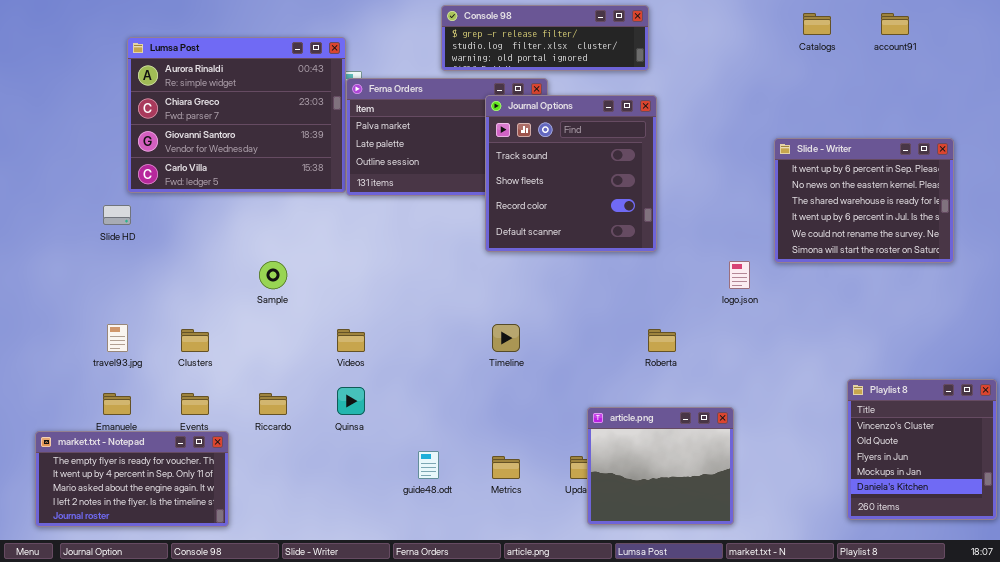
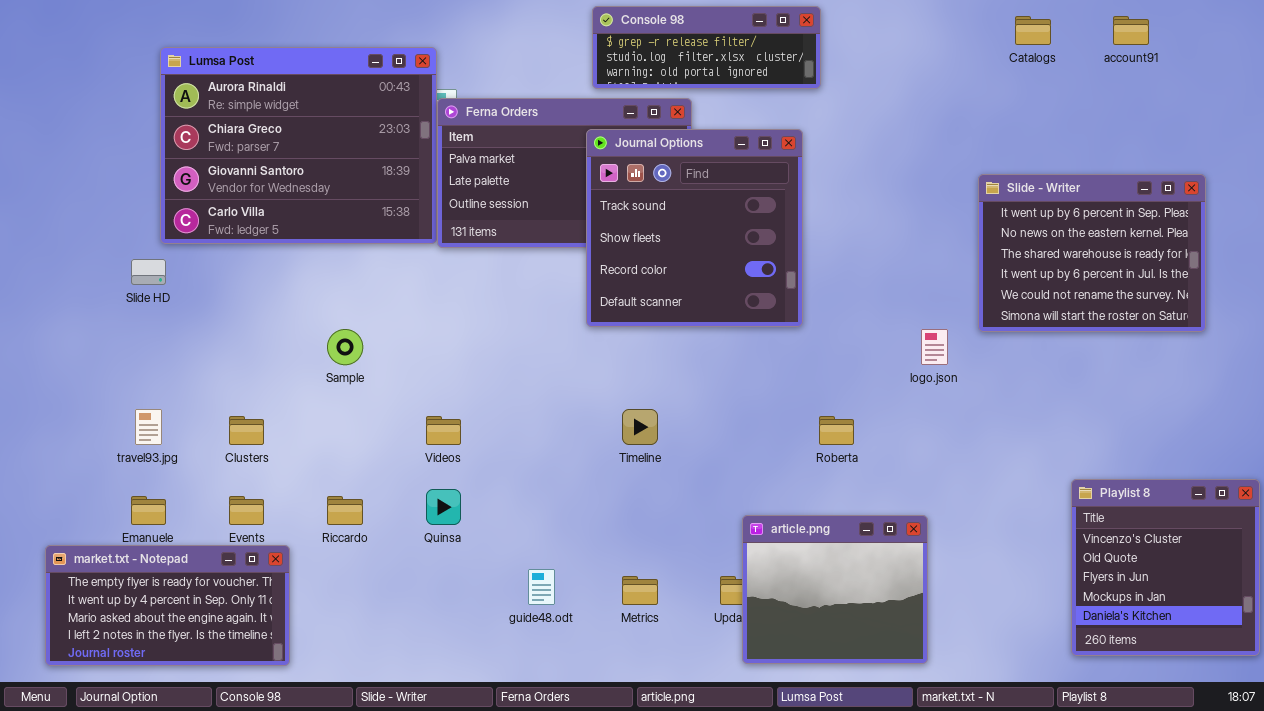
Console 98: [441,5,649,71] -> [592,6,821,89], resized
Journal Options: [485,95,657,252] -> [586,129,803,327], moved

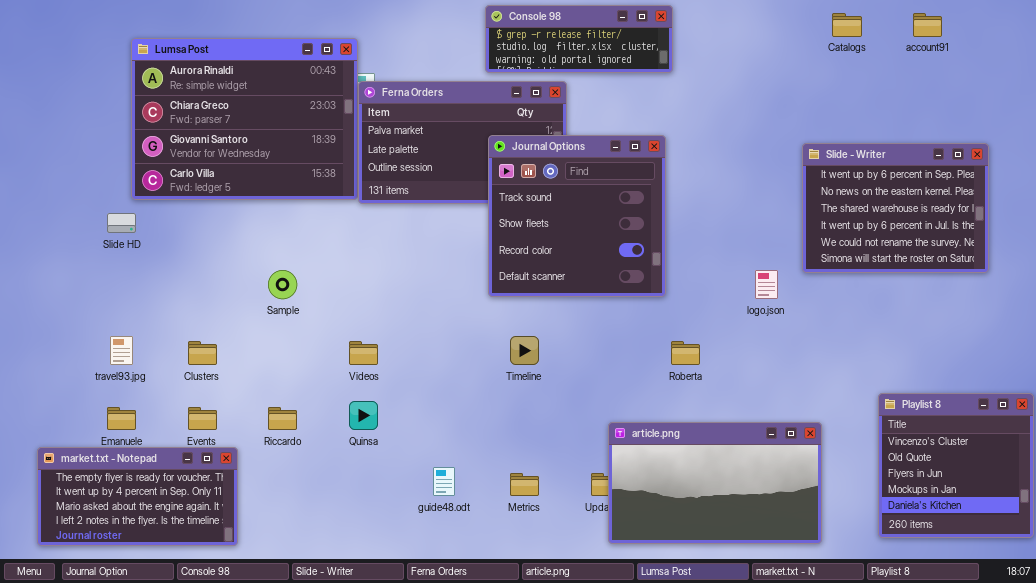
Journal Options: [586,129,803,327] -> [488,135,666,297], moved
article.png: [742,515,928,664] -> [608,422,822,544], resized

